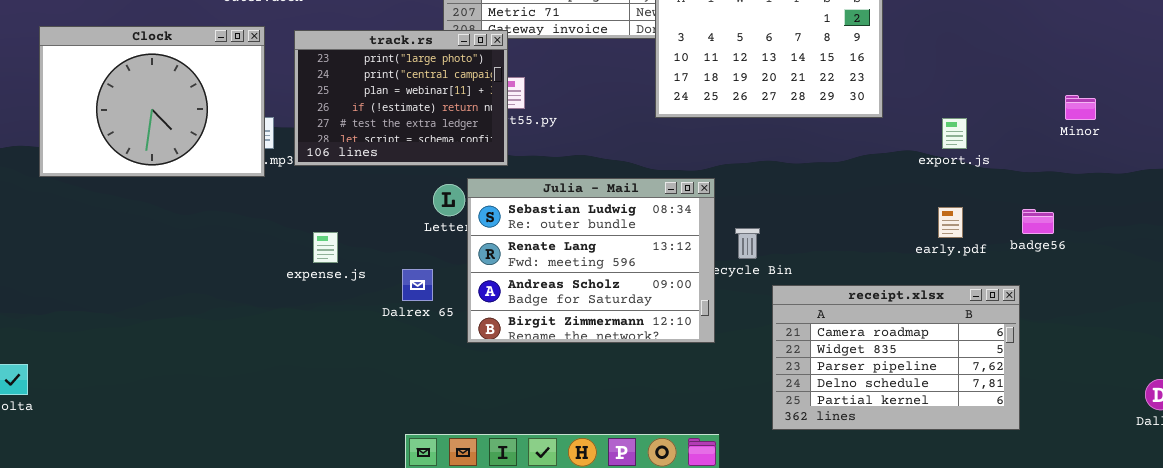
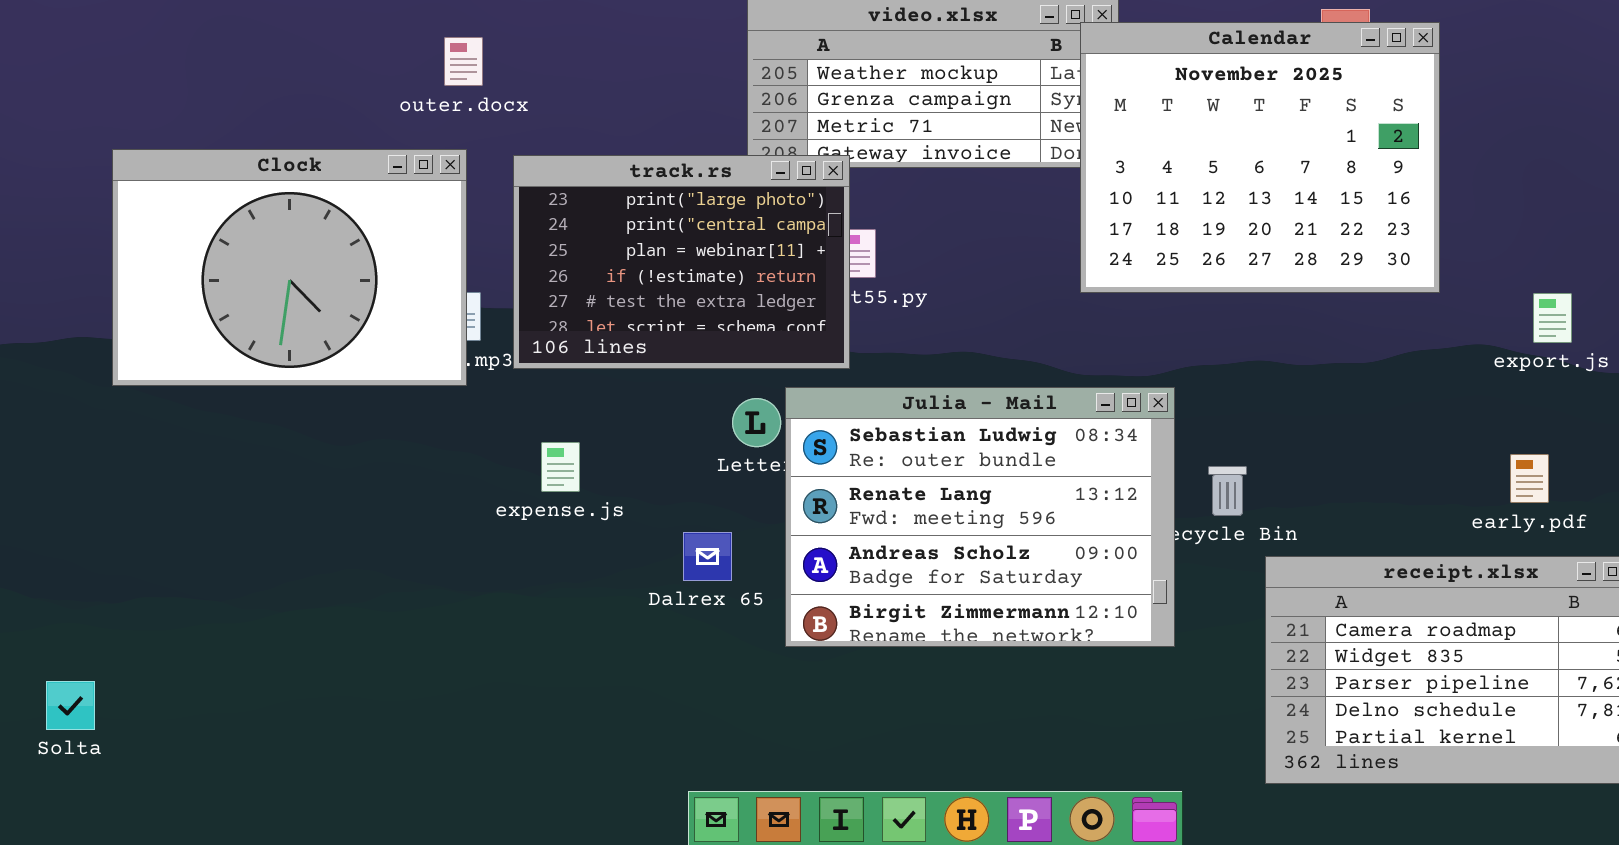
early.pdf: [938,207,963,238] -> [1510,454,1549,503], moved
expense.js: [313,232,338,263] -> [541,442,580,492], moved

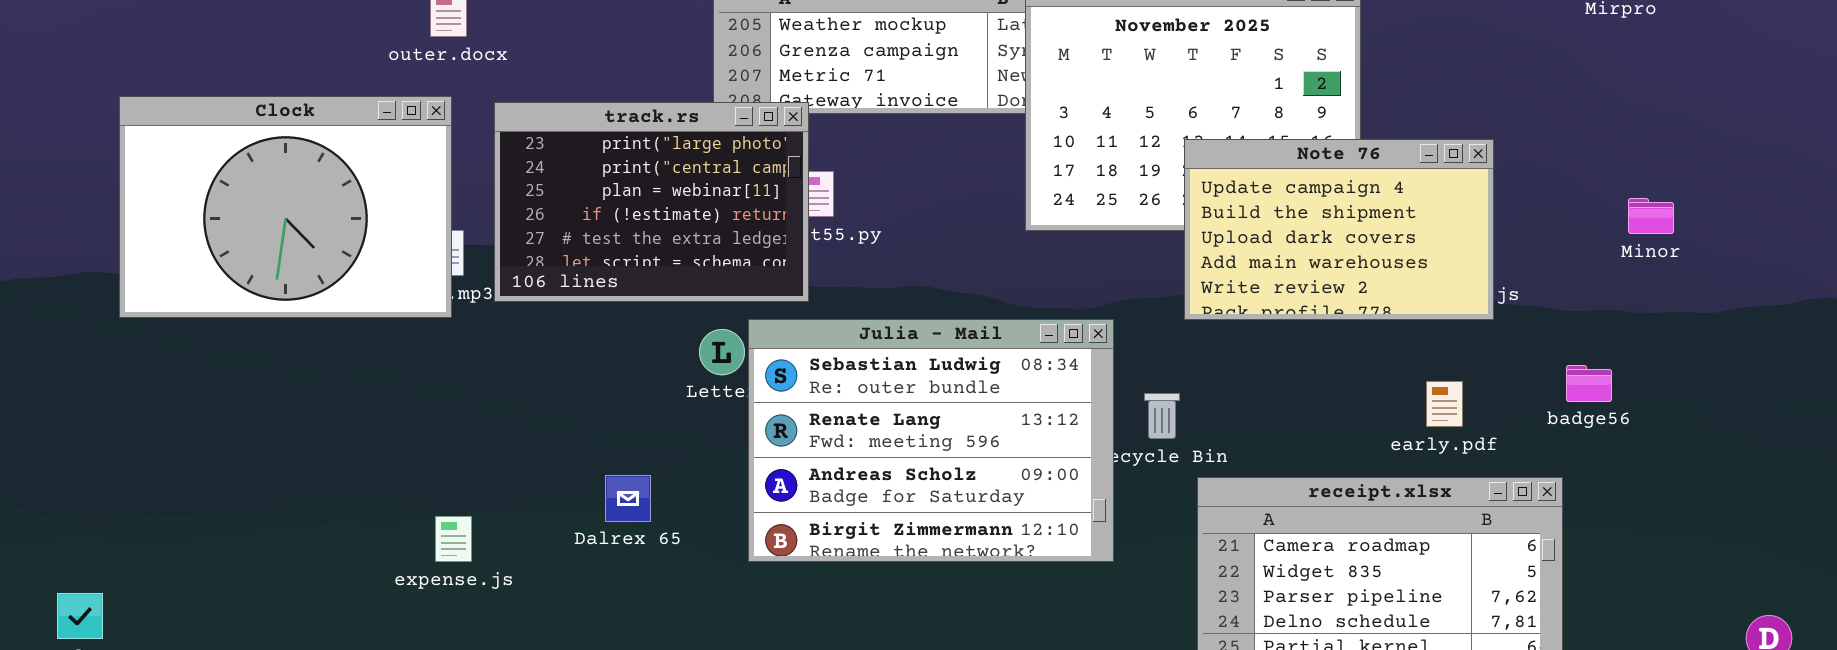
Note 76: none -> [1184,139,1494,320], opened
expense.js: [541,442,580,492] -> [435,516,472,562], moved
Dalrex 65: [683,532,732,581] -> [605,475,651,522], moved

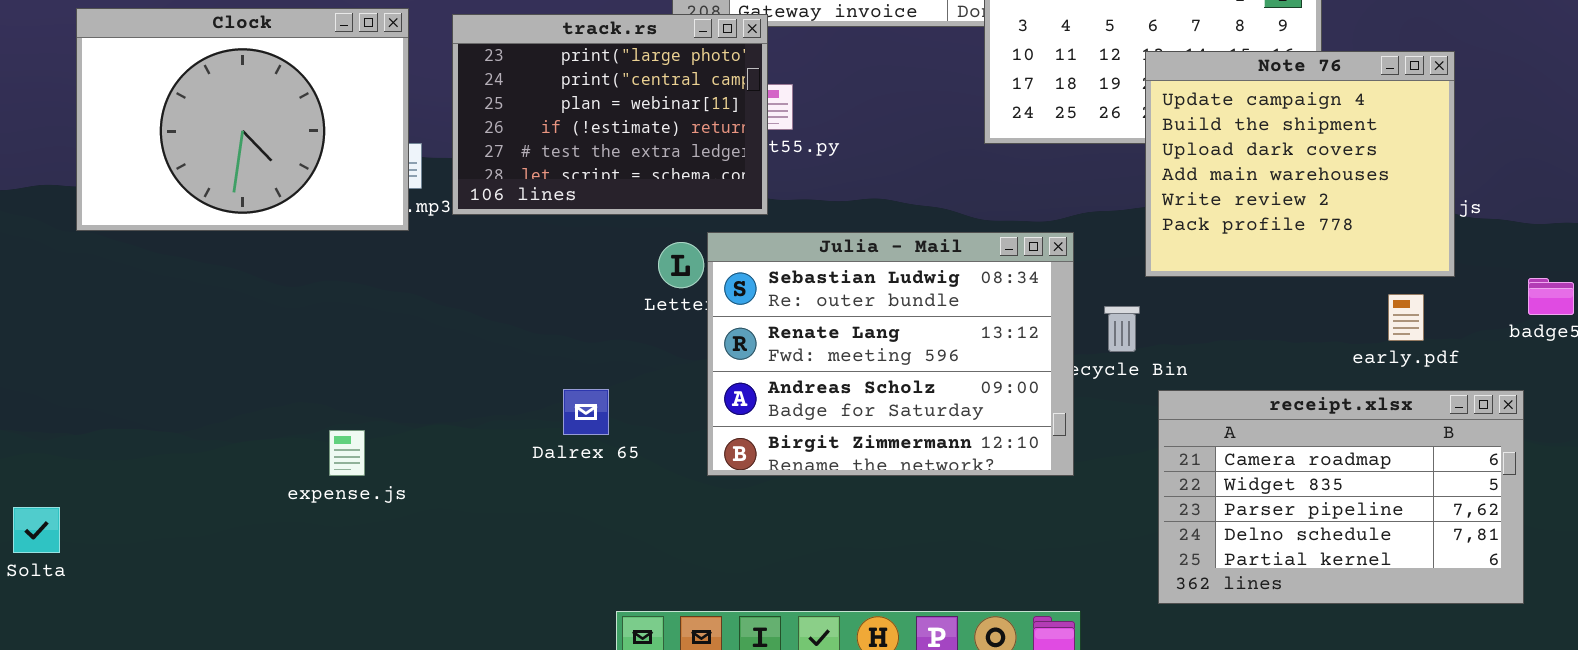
Note 76: [1184,139,1494,320] -> [1145,51,1455,277], resized
expense.js: [435,516,472,562] -> [329,430,365,476], moved

